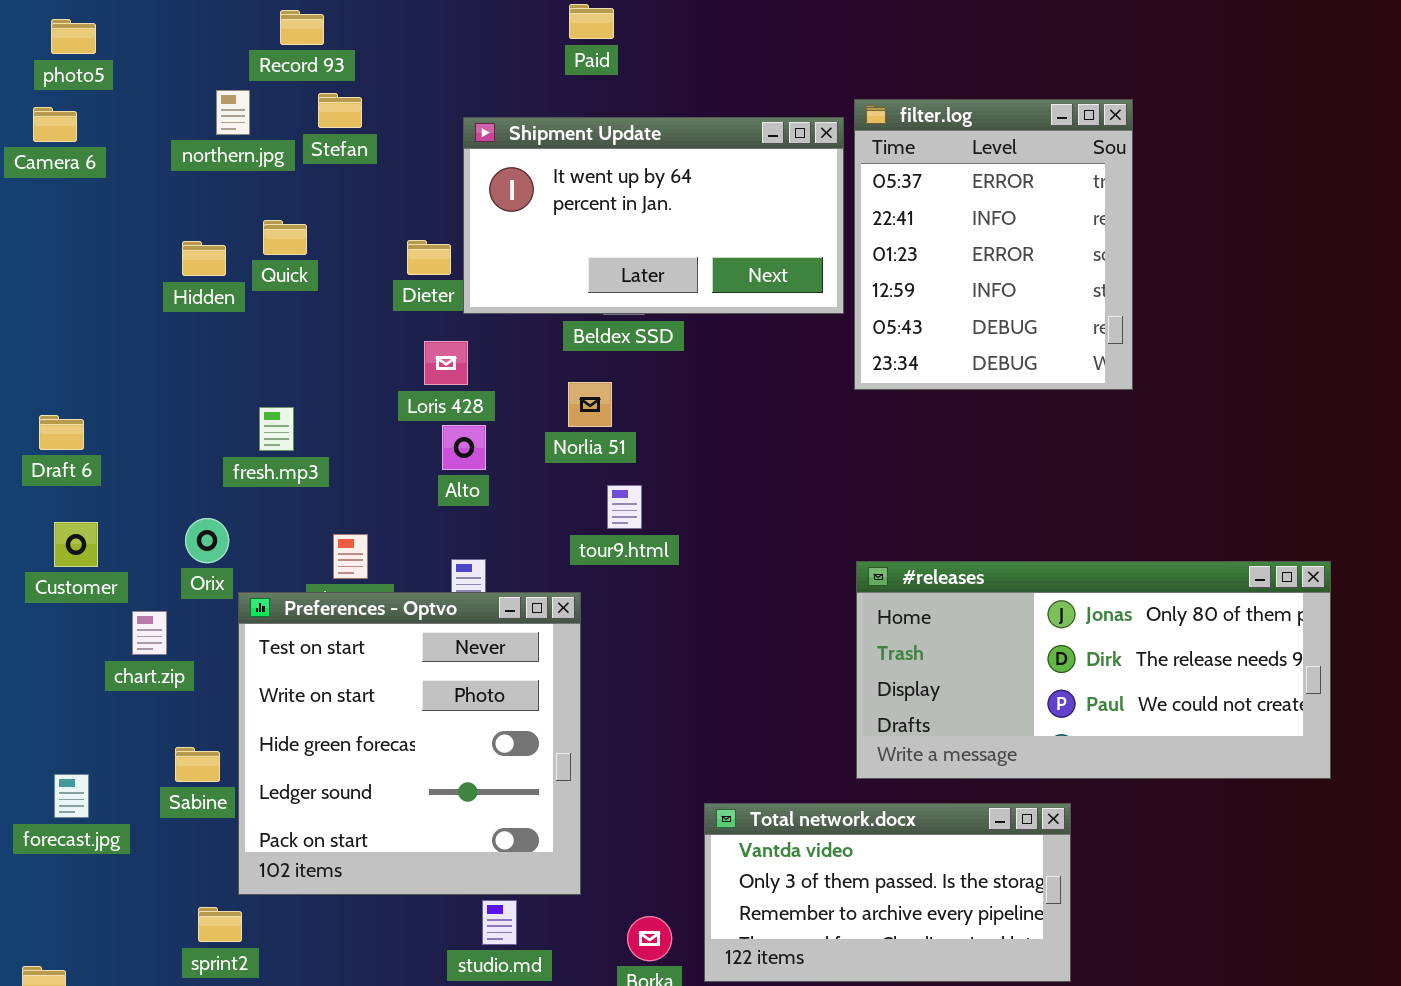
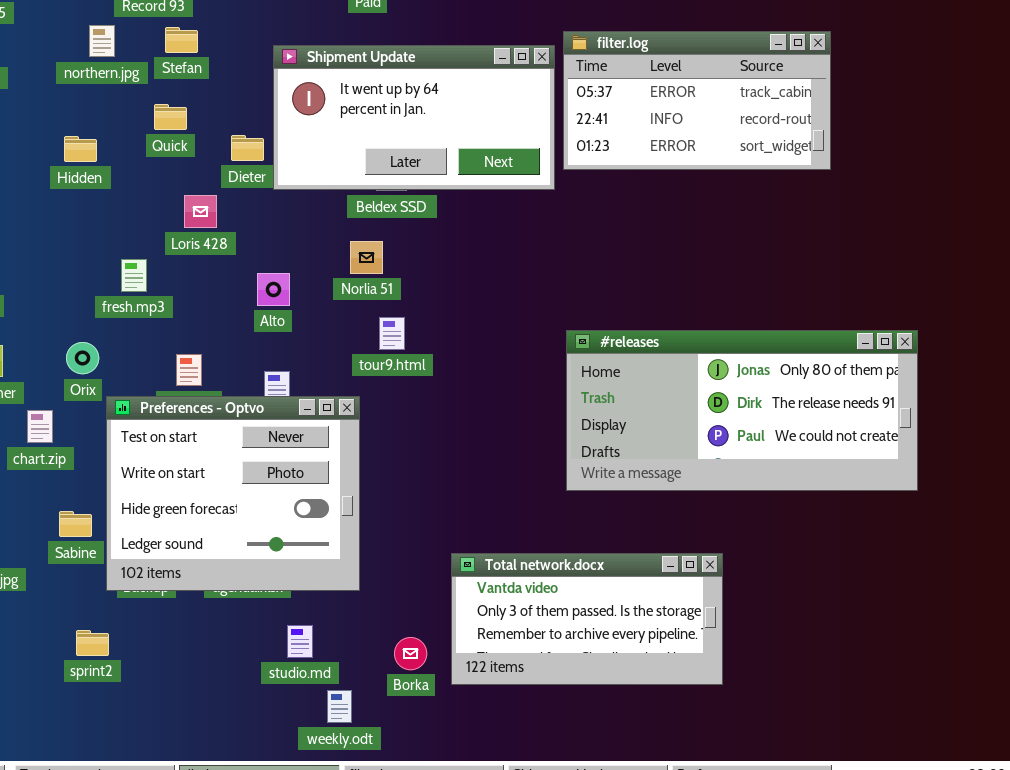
filter.log: [854,99,1133,390] -> [563,31,831,170], resized
Quick: [263,220,307,255] -> [154,104,187,130], moved
Loris 428: [424,341,468,385] -> [184,195,217,228], moved
#releases: [856,561,1331,779] -> [566,330,918,491], moved
Preferences - Optvo: [238,592,581,895] -> [106,396,360,591], resized

